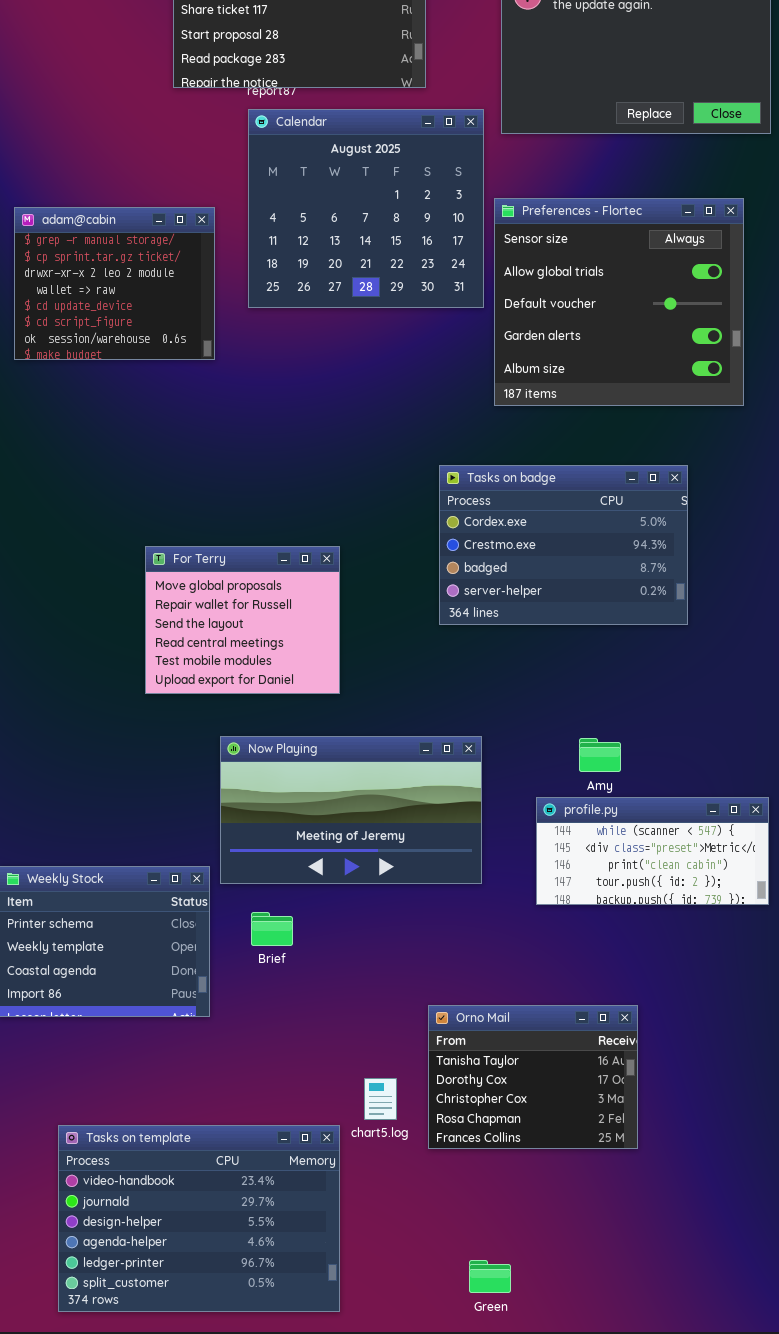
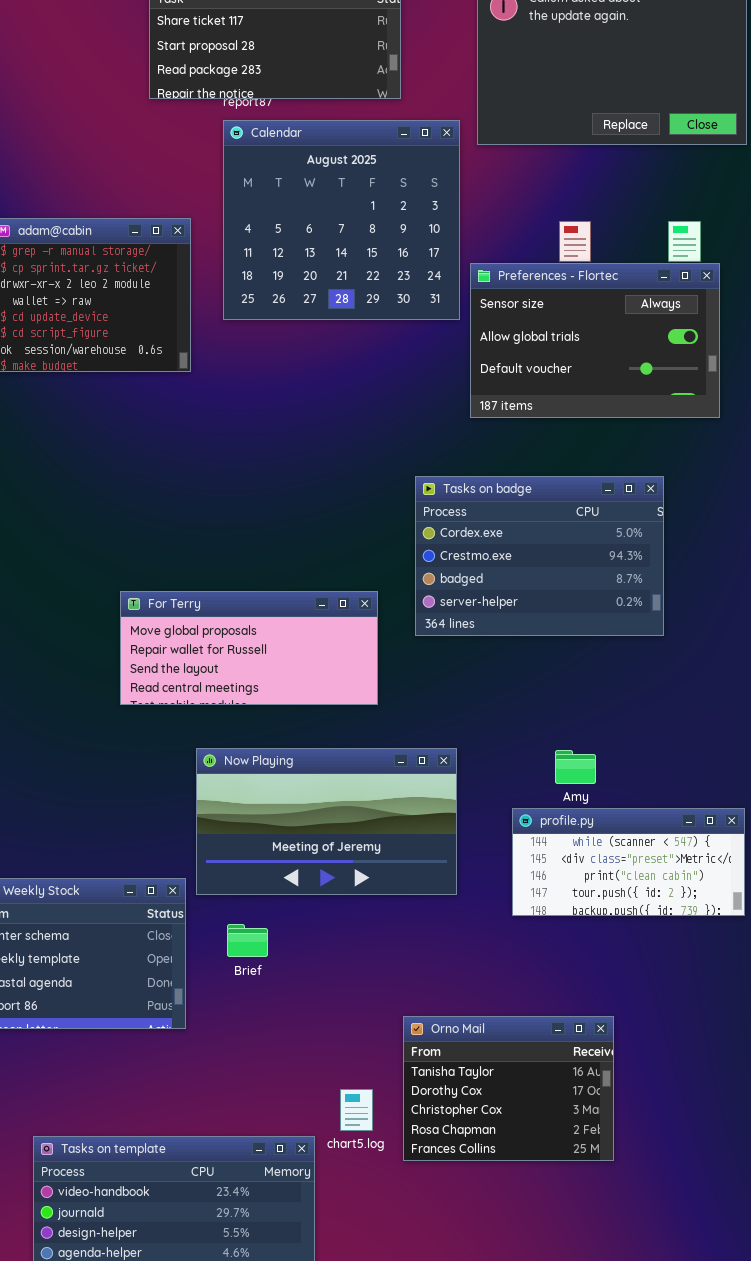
Preferences - Flortec: [494,198,744,406] -> [470,263,720,418], resized
For Terry: [145,546,340,694] -> [120,591,378,705], resized

